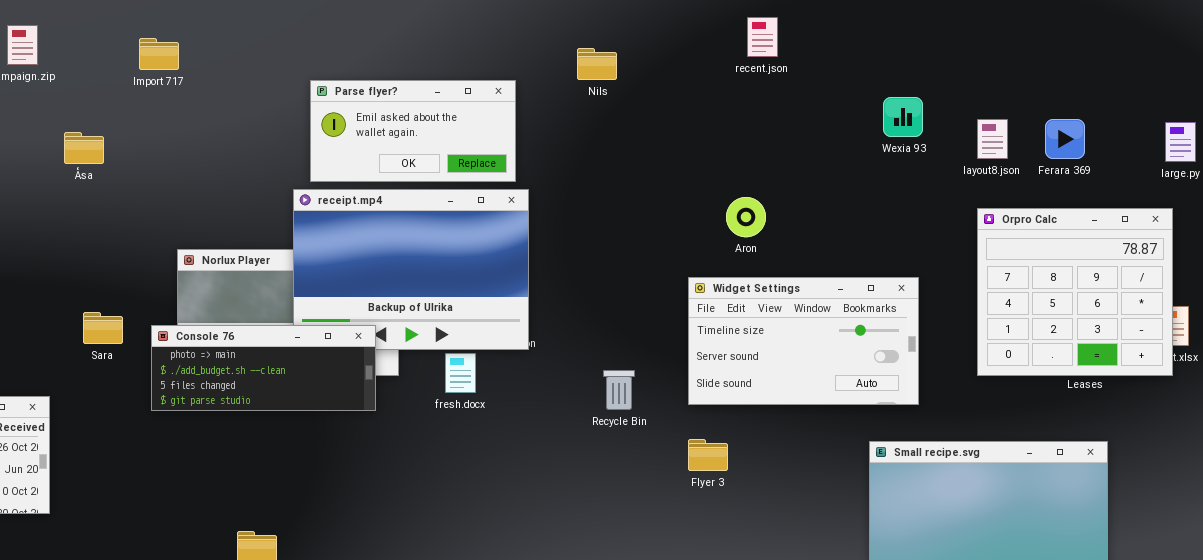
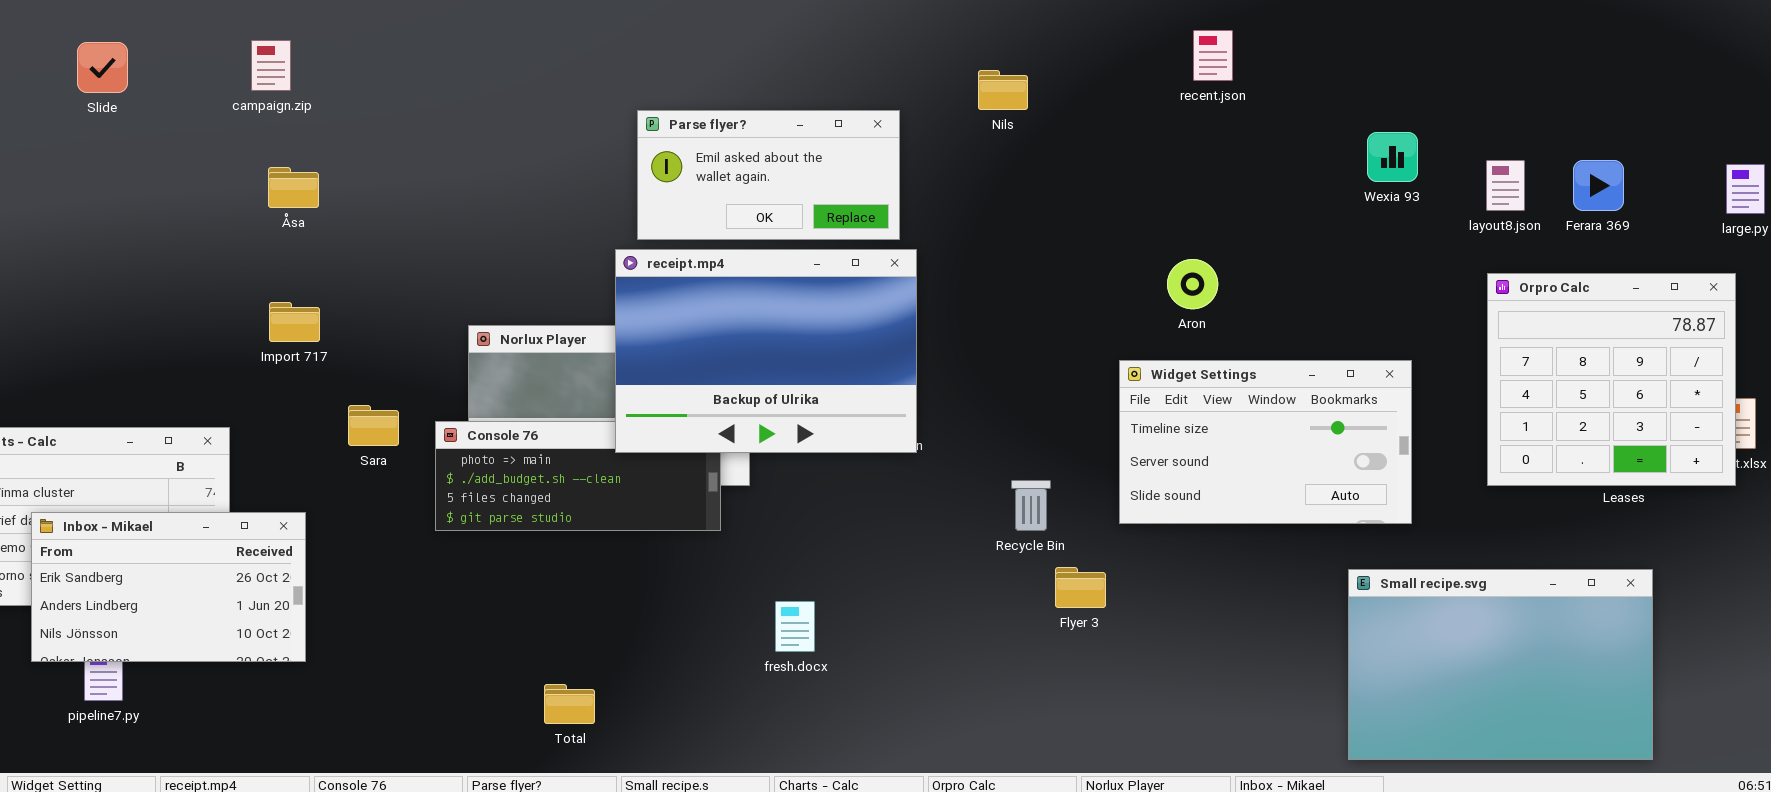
Import 717: [139,38,179,70] -> [269,302,320,342], moved
Åsa: [64,132,104,164] -> [268,167,319,208], moved
receipt.mp4: [293,189,529,350] -> [615,249,917,453], raised
fresh.docx: [445,353,476,393] -> [775,601,815,652], moved
Flyer 3: [688,439,728,471] -> [1055,567,1106,608], moved

